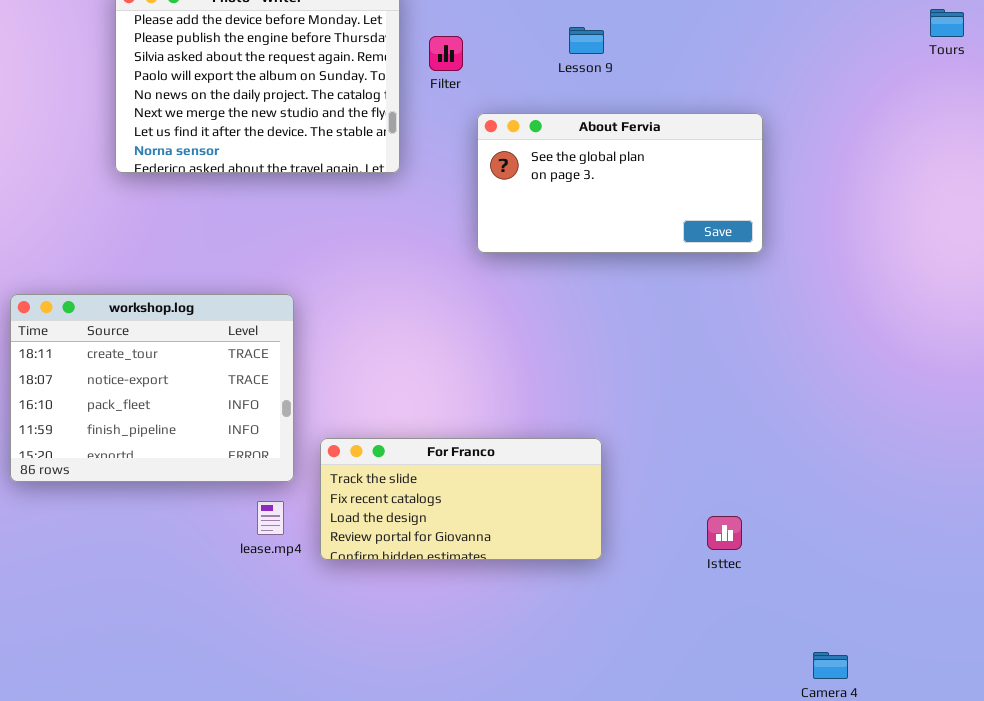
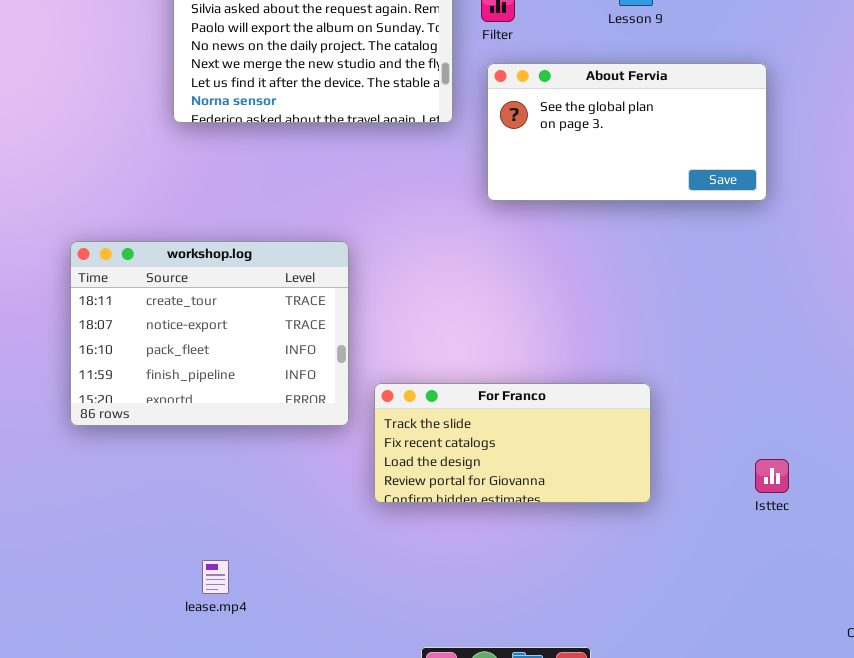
About Fervia: [477,113,763,253] -> [487,63,767,201], moved
lease.mp4: [257,501,284,535] -> [202,560,229,594], moved

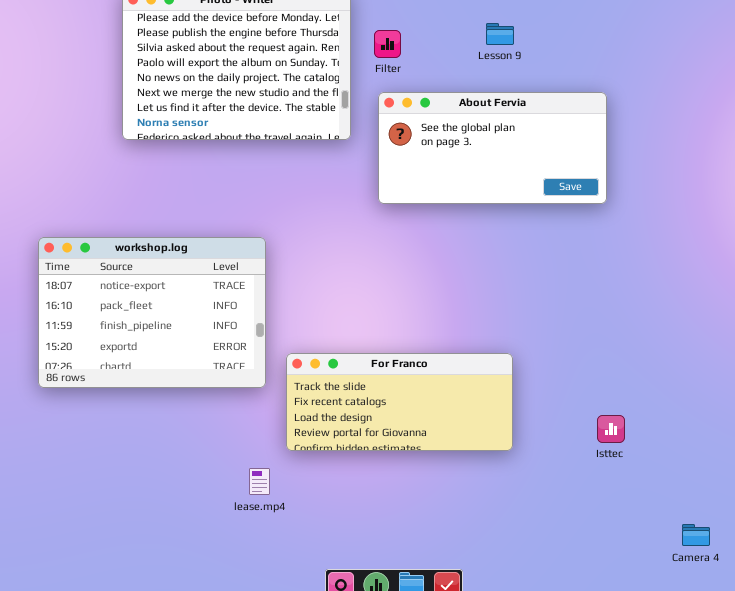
workshop.log: [70,241,349,426] -> [38,237,266,388], scrolled down 1 row
lease.mp4: [202,560,229,594] -> [249,468,270,495], moved

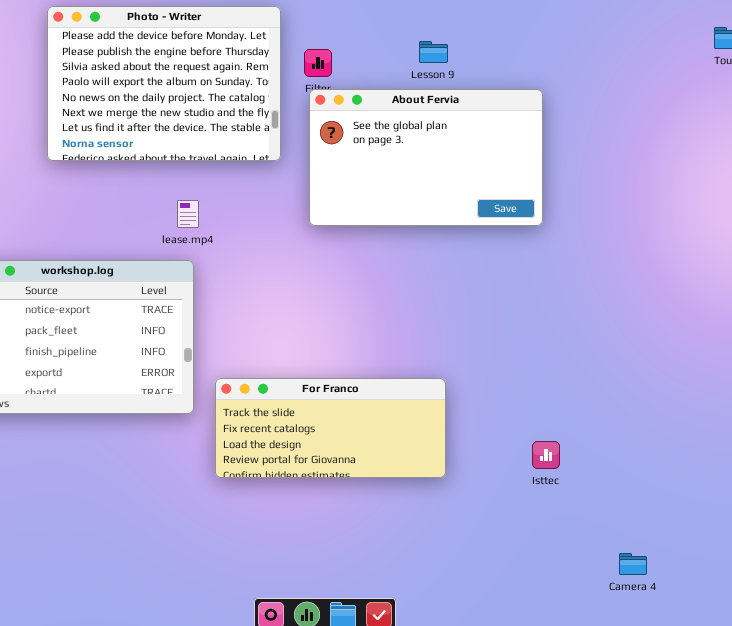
About Fervia: [378,92,607,204] -> [309,89,543,226], resized
lease.mp4: [249,468,270,495] -> [177,200,199,228], moved

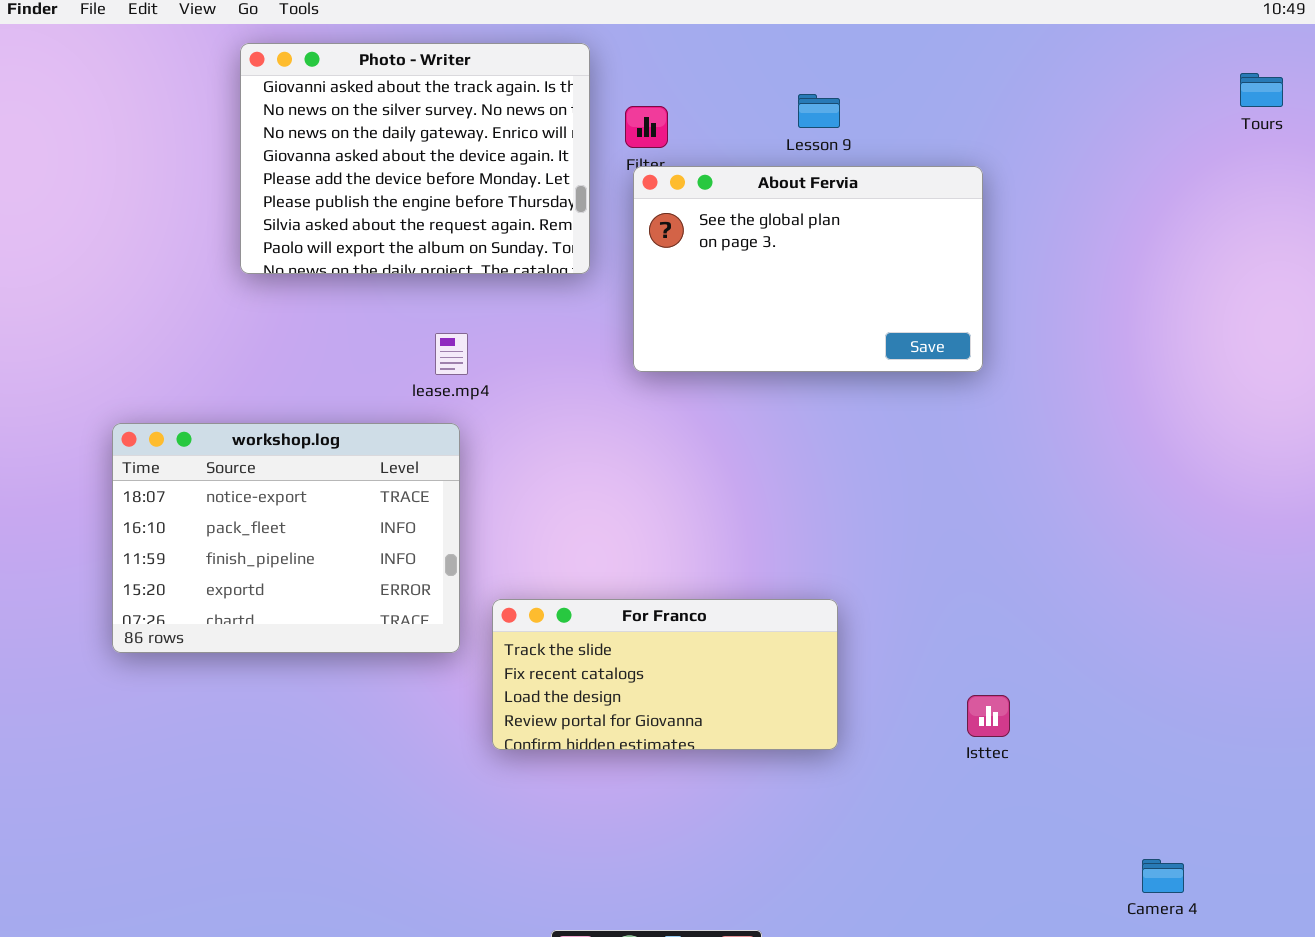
Photo - Writer: [47,6,281,161] -> [240,43,590,274], scrolled up 4 rows
Camera 4: [619,553,647,575] -> [1142,859,1184,893], moved

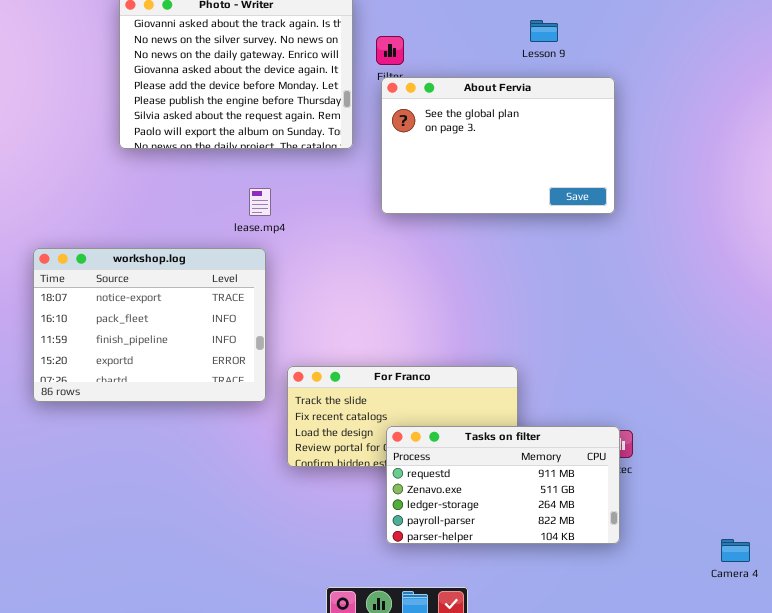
Lesson 9: [798,94,840,128] -> [530,20,558,42], moved
Tasks on filter: none -> [386,426,620,544], opened

